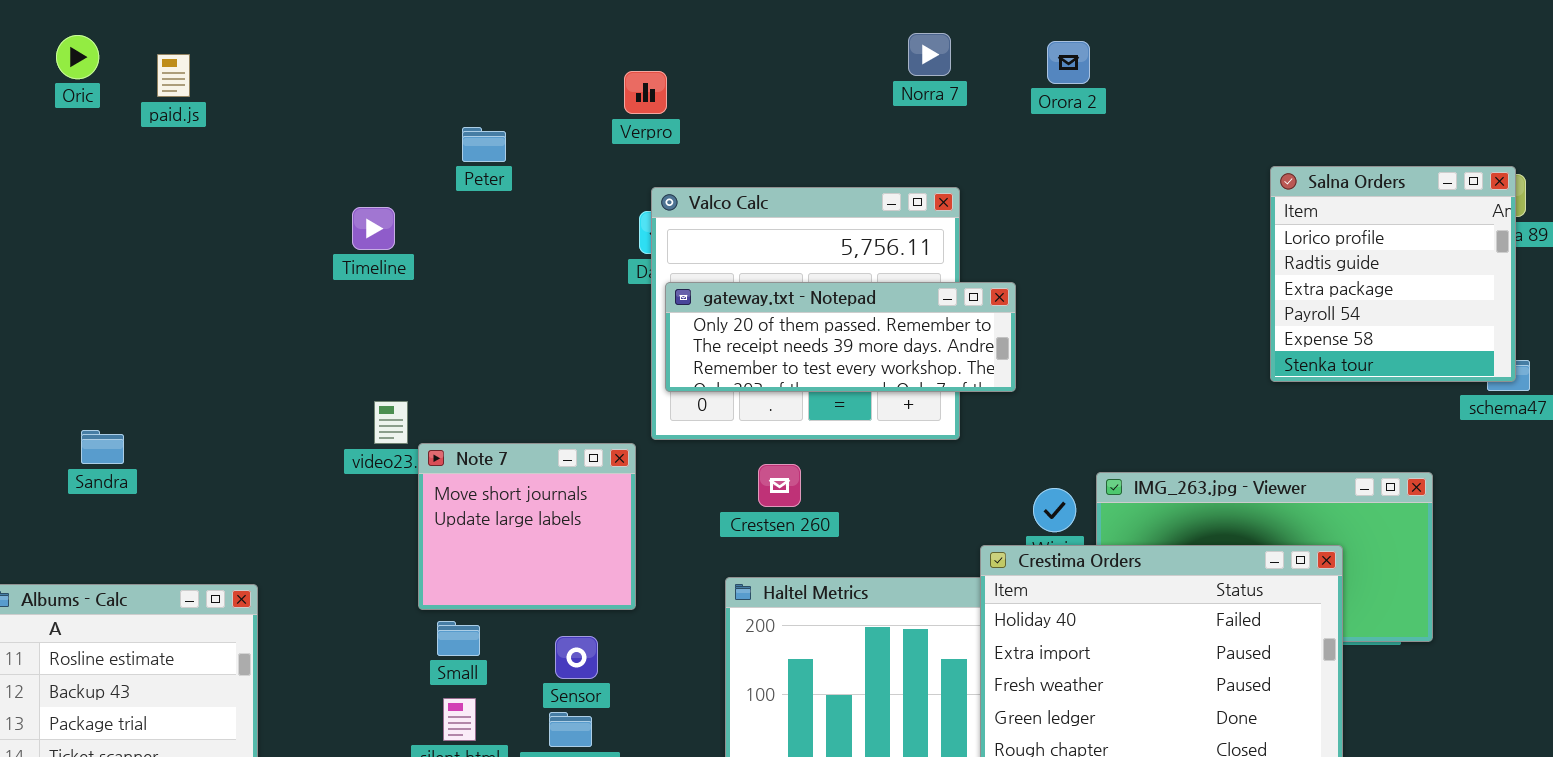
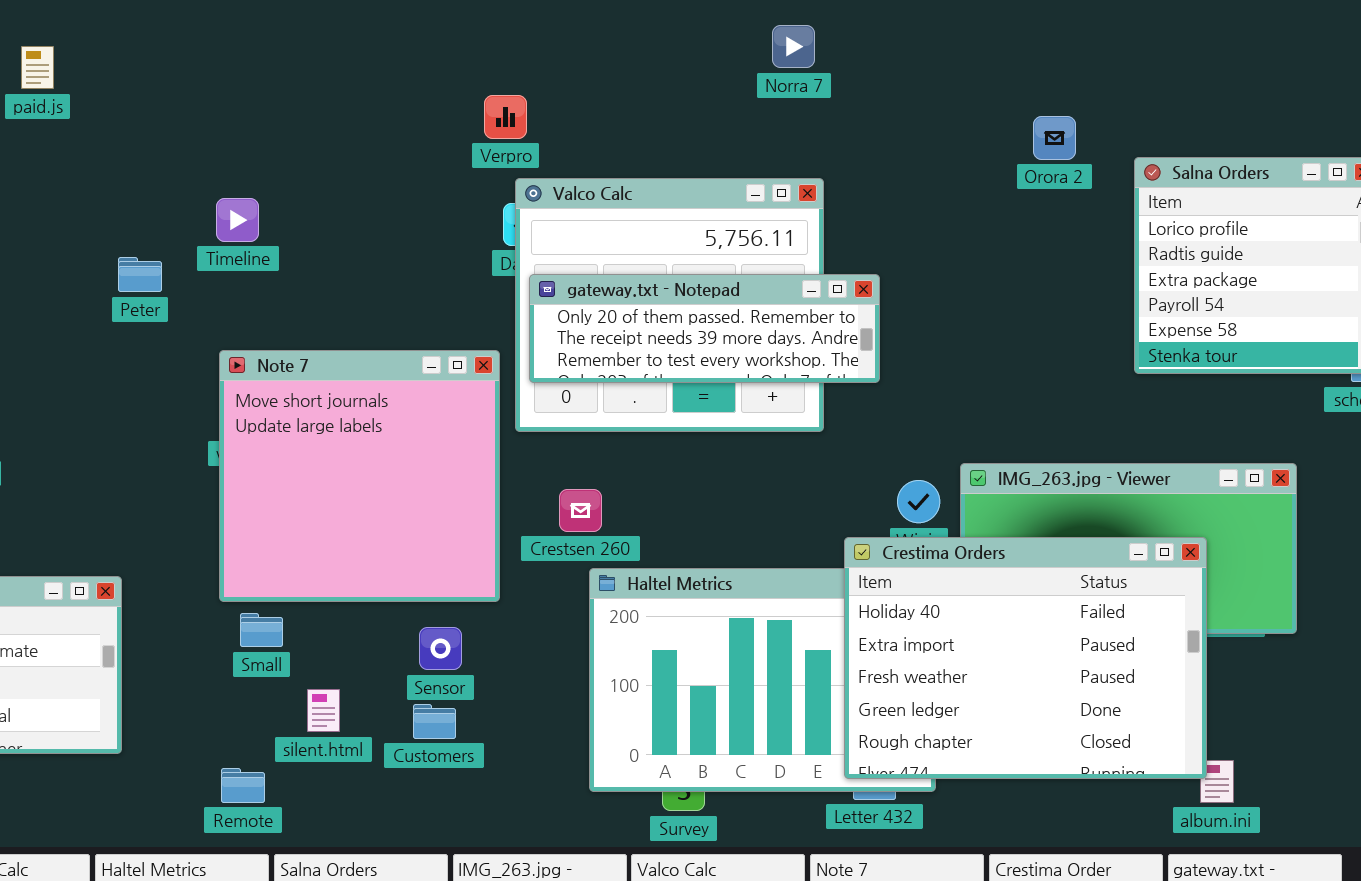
Orora 2: [1047,41,1090,84] -> [1033,116,1076,160], moved
Verpro: [624,71,667,114] -> [484,95,527,139], moved
Peter: [462,127,506,162] -> [118,257,162,292], moved
Note 7: [418,443,636,610] -> [219,350,500,602], resized
Crestsen 260: [758,464,801,507] -> [559,489,602,532], moved
Small: [437,621,480,656] -> [240,613,283,647], moved

